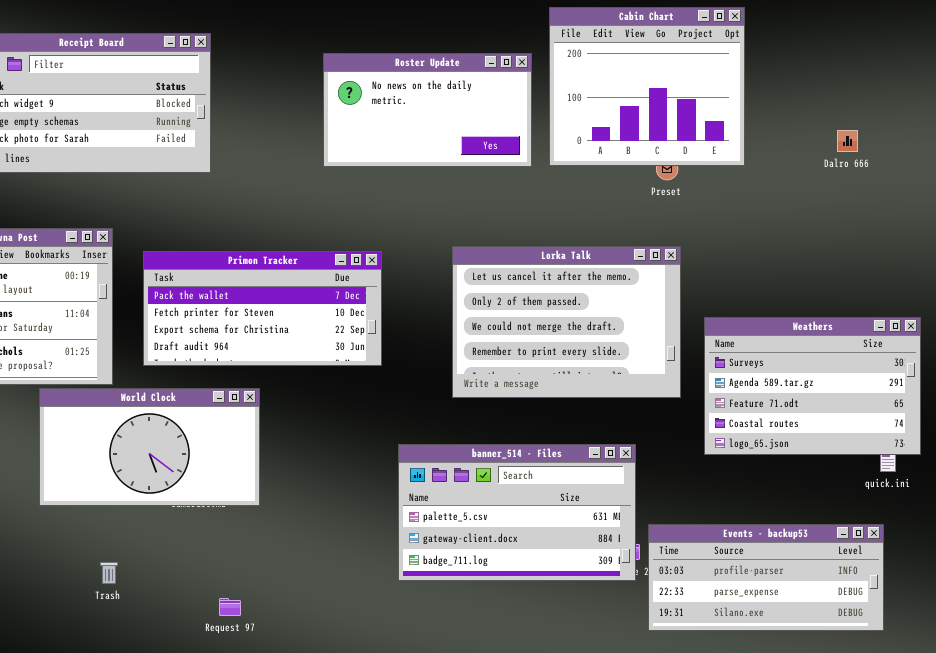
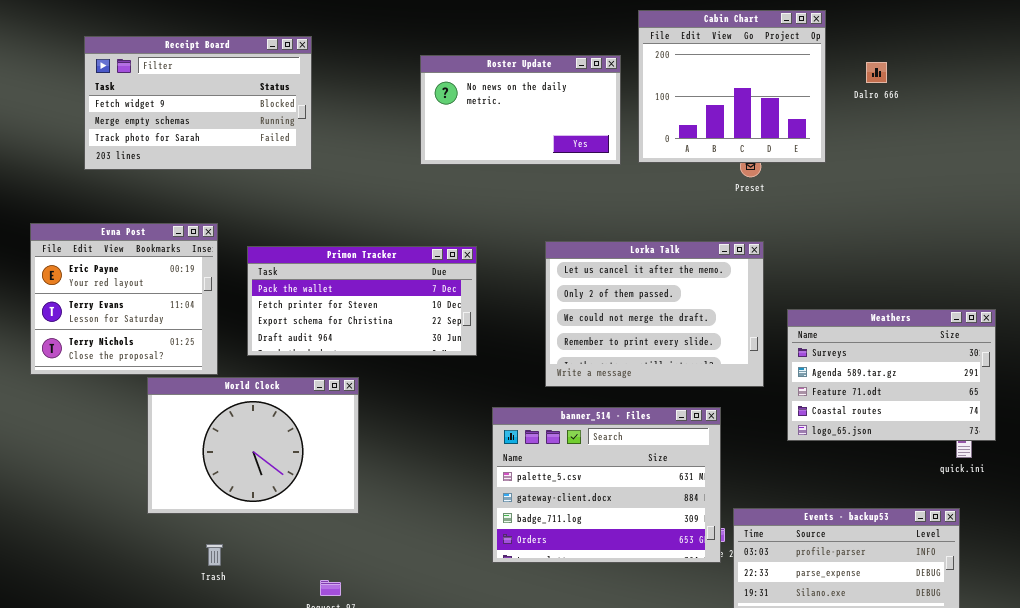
Dalro 666: [837,130,858,152] -> [866,62,887,83], moved
World Clock: [39,388,260,506] -> [147,377,359,514], resized
banner_514 - Files: [398,444,636,581] -> [492,407,721,563], resized

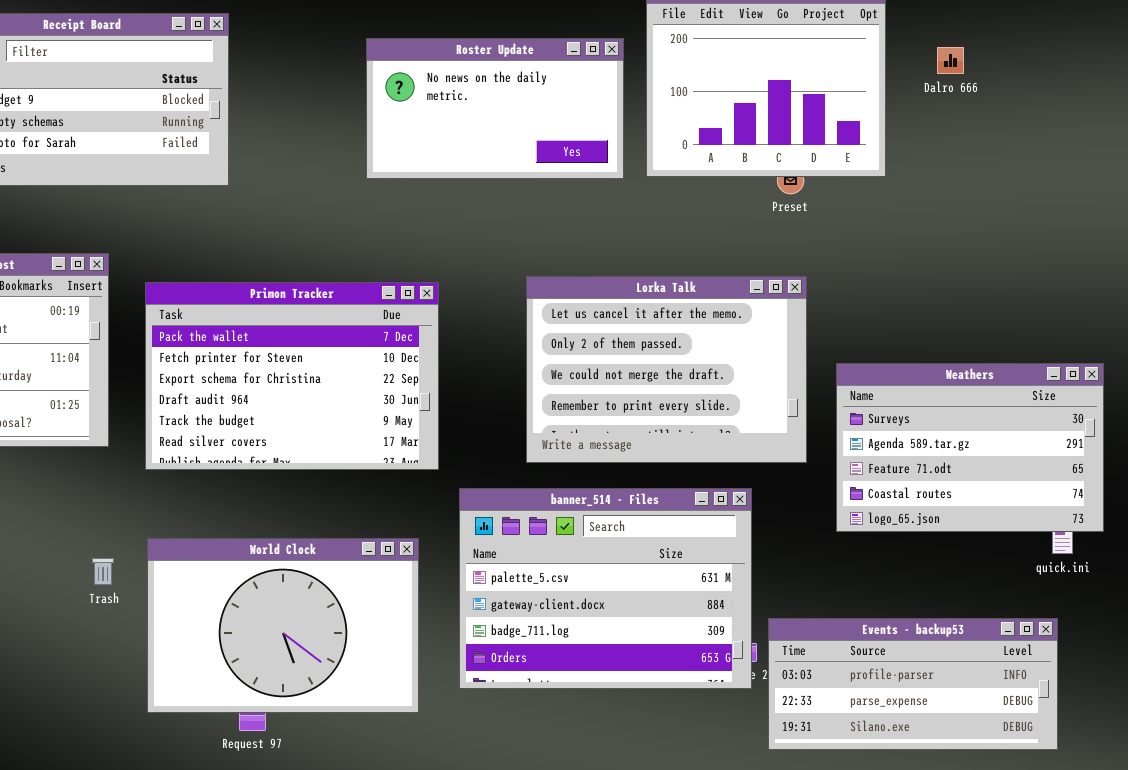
Primon Tracker: [247,246,477,356] -> [145,282,439,470], resized
World Clock: [147,377,359,514] -> [147,538,419,713], moved
Trash: [206,544,223,566] -> [92,558,114,585], moved

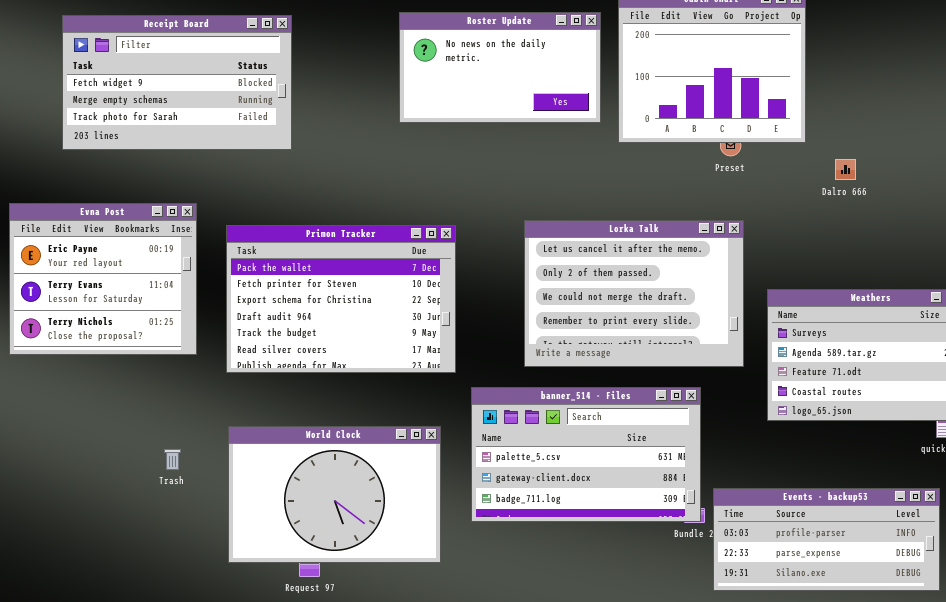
Roster Update: [366,38,624,179] -> [399,12,601,123], moved
Dalro 666: [937,47,964,74] -> [835,159,856,180], moved
banner_514 - Files: [459,488,752,689] -> [471,387,701,522], resized
Trash: [92,558,114,585] -> [164,449,181,470], moved

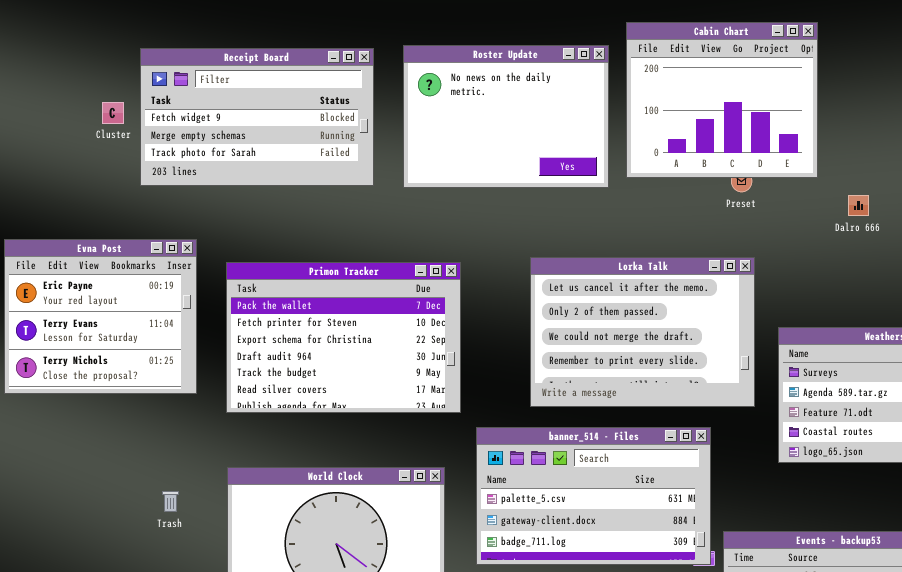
Roster Update: [399,12,601,123] -> [403,45,609,188], resized
Receipt Board: [62,15,292,150] -> [140,48,374,186], moved

